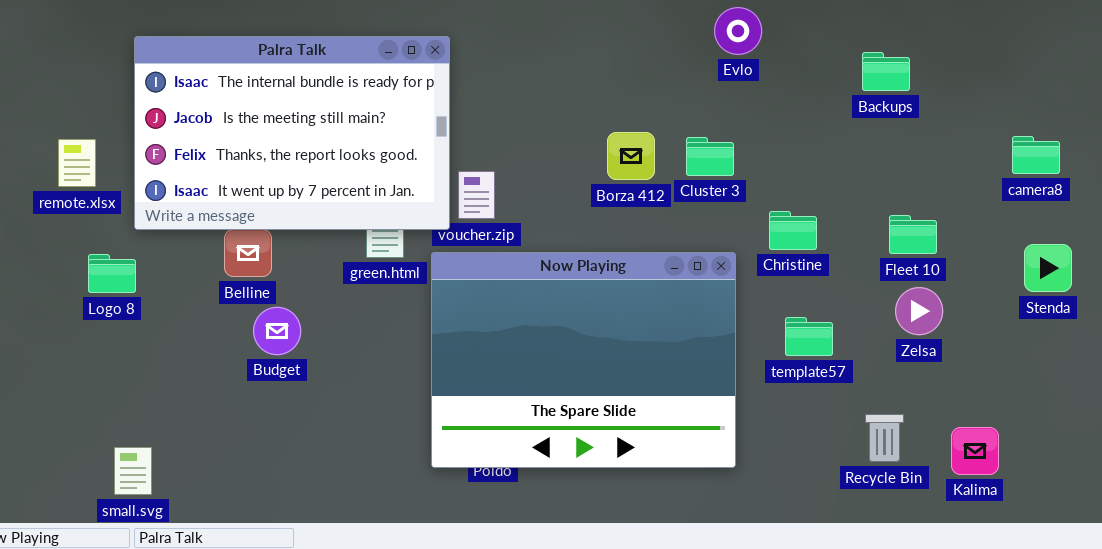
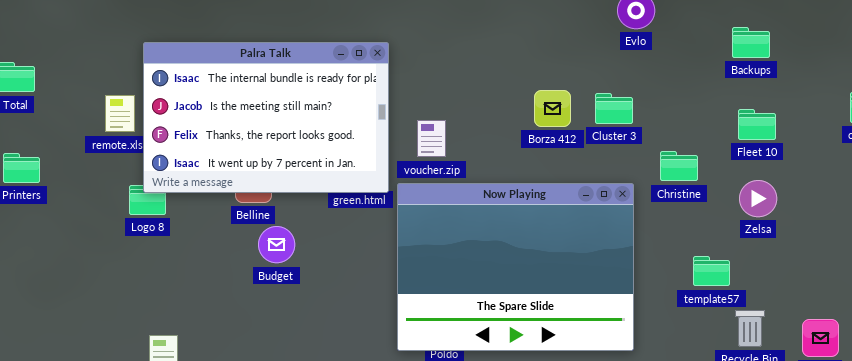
Palra Talk: [134,36,450,230] -> [143,42,389,193], moved
Fleet 10: [889,215,937,254] -> [738,109,776,140], moved
Zelsa: [895,287,943,335] -> [739,180,777,217], moved
template57: [785,317,833,356] -> [693,256,730,286], moved

